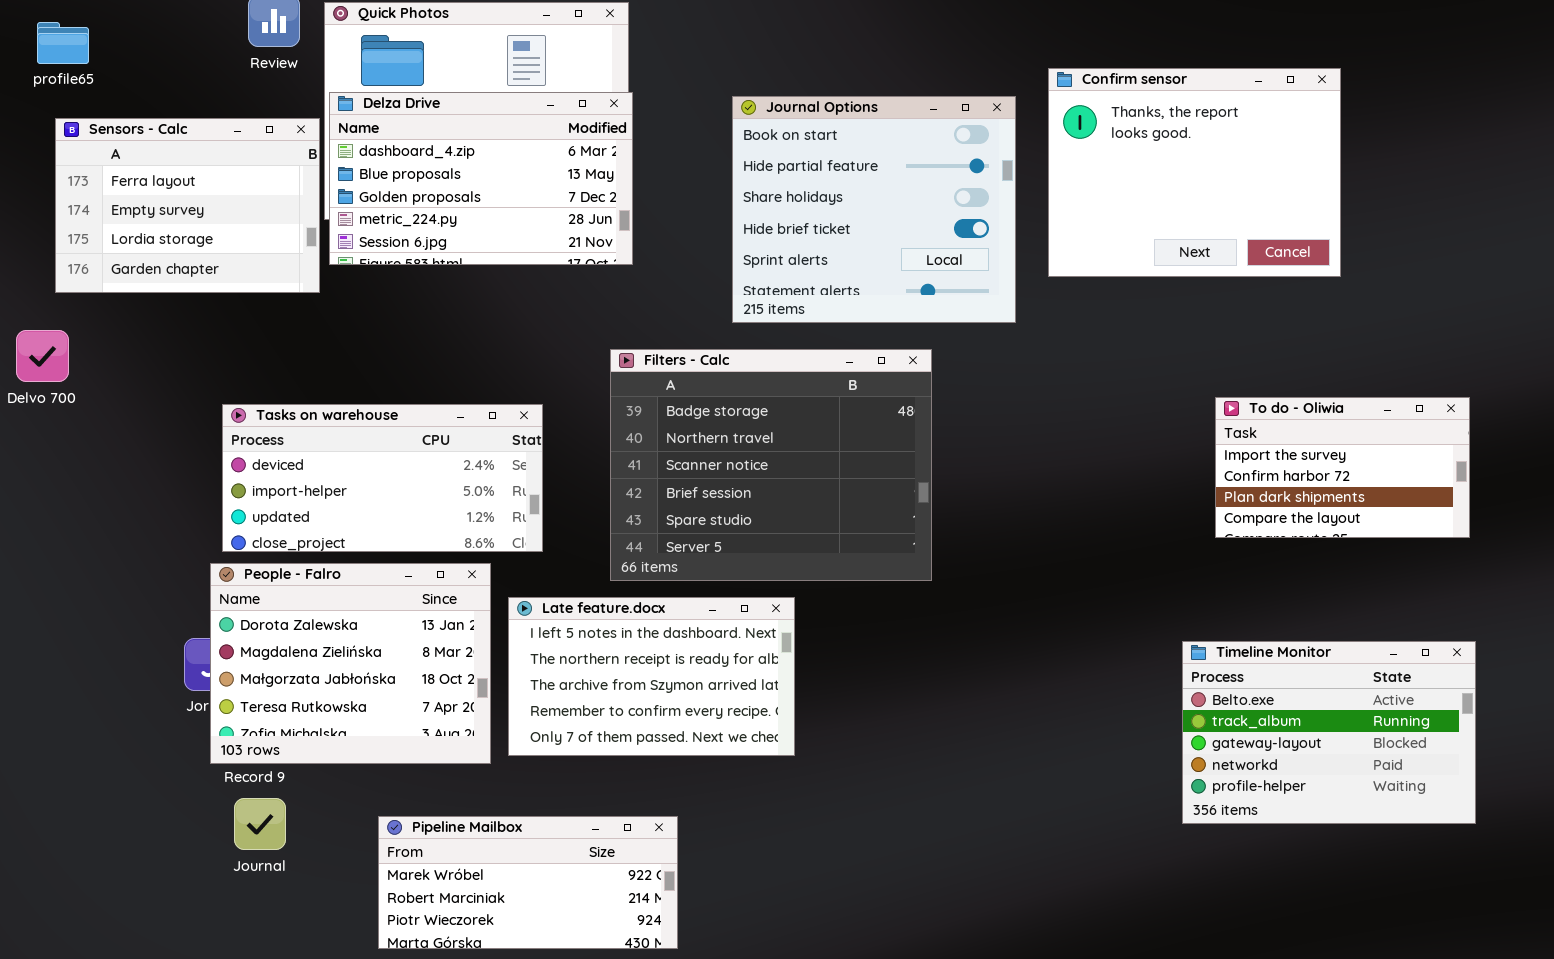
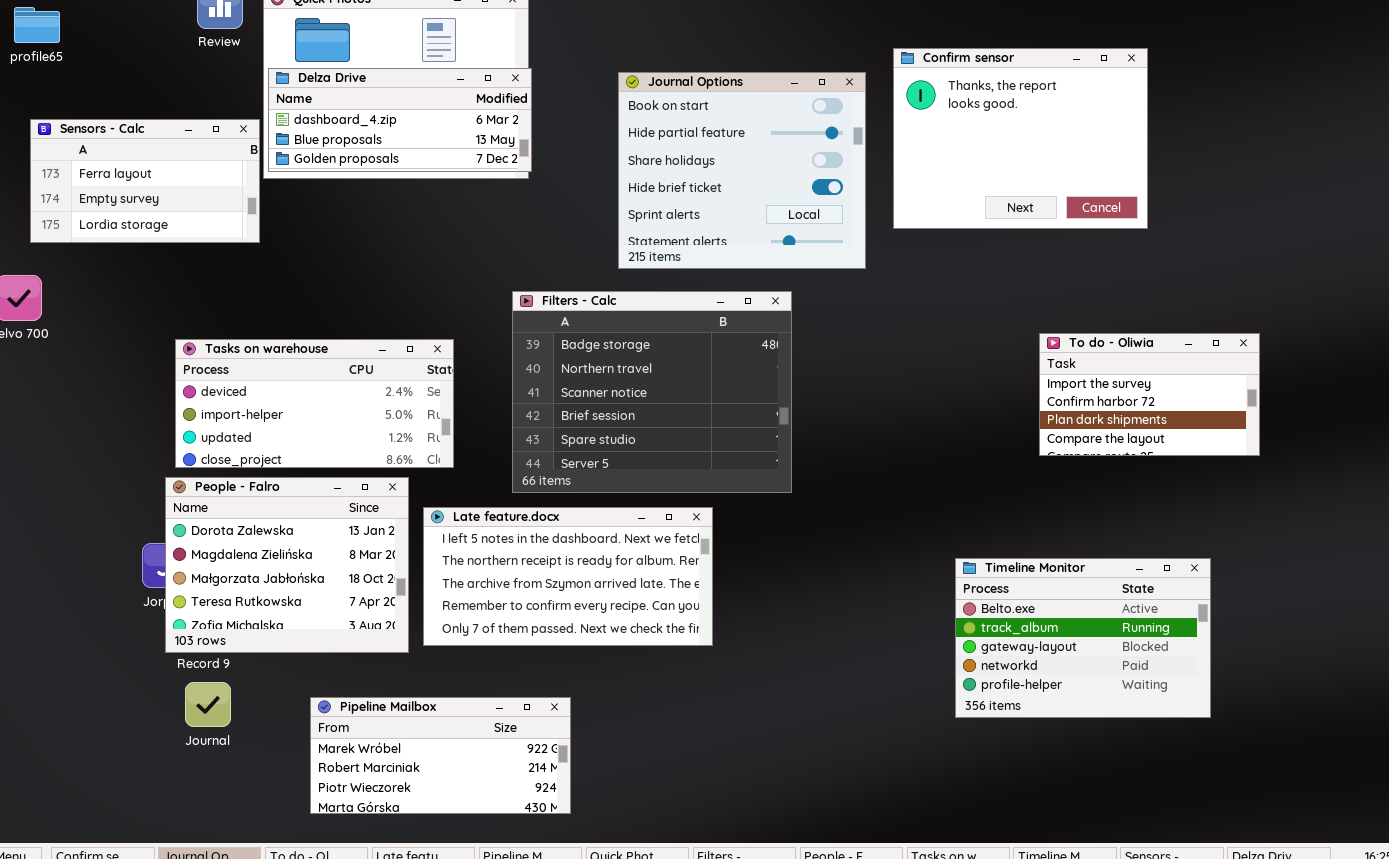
Delza Drive: [329,92,633,265] -> [268,68,532,172], resized
Sensors - Calc: [55,118,320,293] -> [30,119,260,243], resized
Late feature.docx: [508,597,795,756] -> [423,507,713,646], resized
Timeline Monitor: [1182,641,1476,824] -> [955,558,1211,718], moved

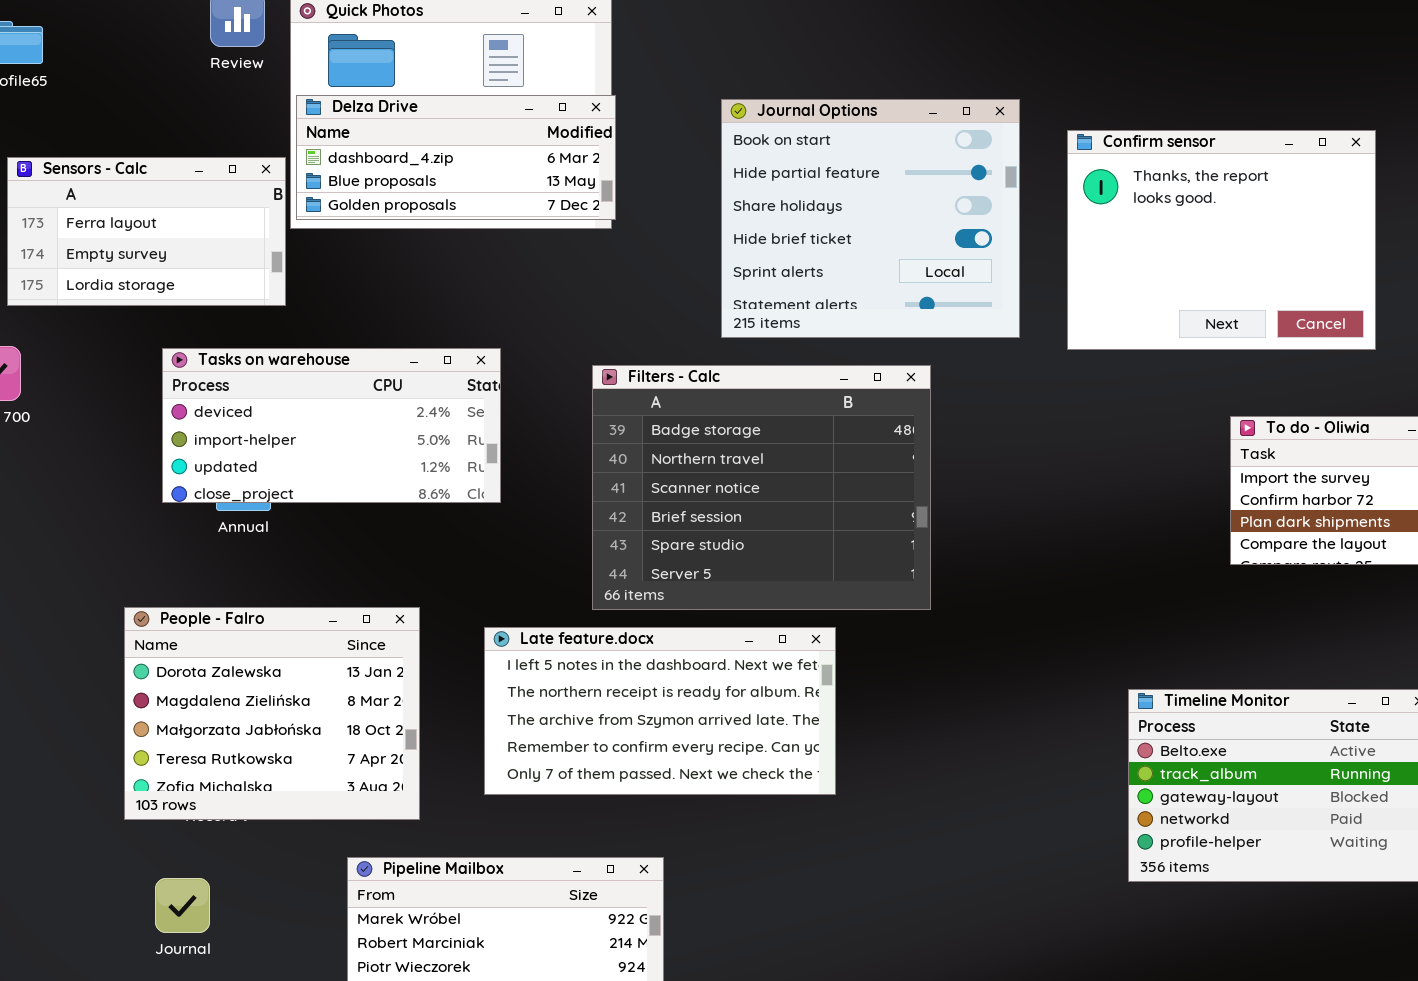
Confirm sensor: [893,48,1148,229] -> [1067,130,1376,350], moved
Tasks on warehouse: [175,339,454,468] -> [162,348,501,503], moved
People - Falro: [165,477,409,653] -> [124,607,420,820], moved
Journal: [185,682,231,727] -> [155,878,210,933], moved

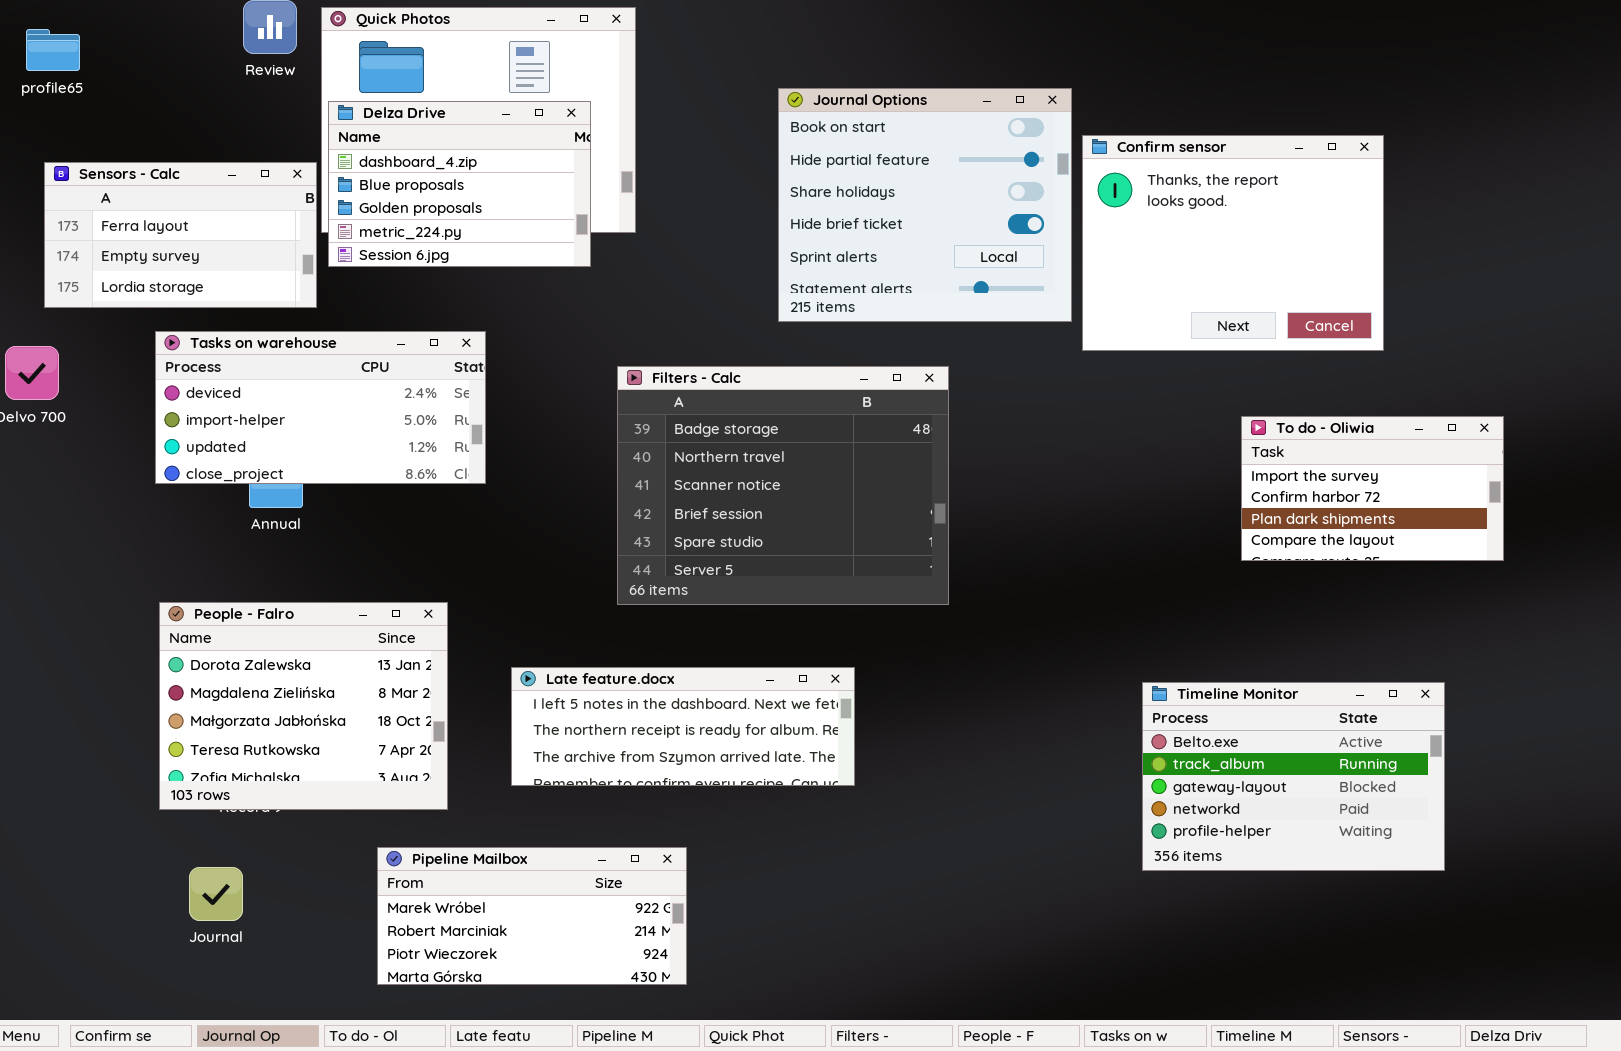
Delza Drive: [296,95,616,220] -> [328,101,591,267], resized
Journal Options: [721,99,1020,338] -> [778,88,1072,322], moved
Tasks on warehouse: [162,348,501,503] -> [155,331,486,484], moved
Late feature.docx: [484,627,836,795] -> [511,667,855,786], resized

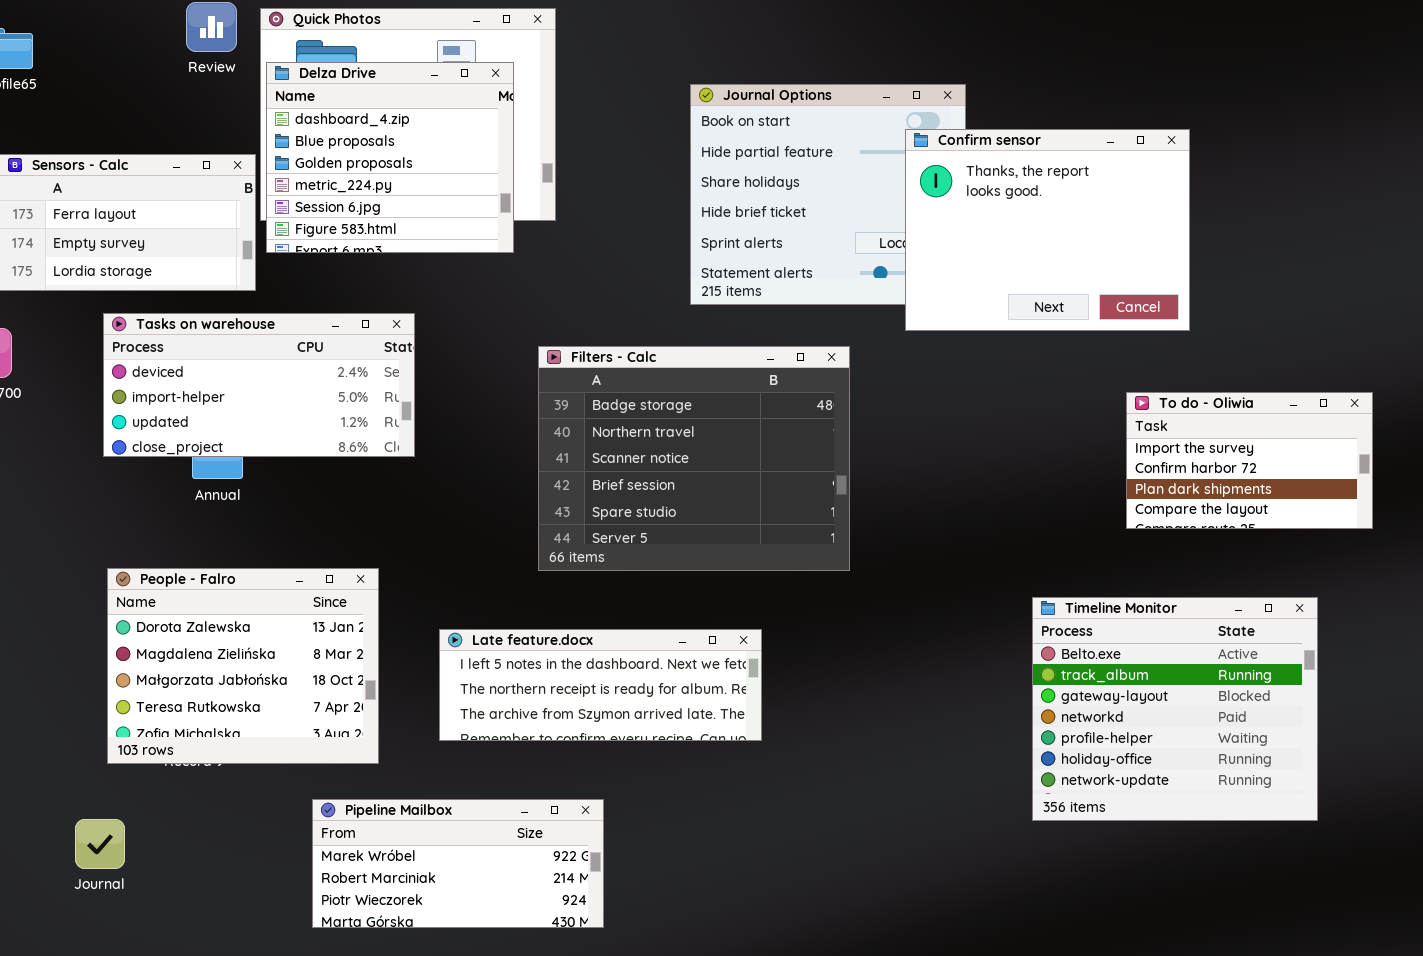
Delza Drive: [328,101,591,267] -> [266,62,514,253], resized
Confirm sensor: [1082,135,1384,351] -> [905,129,1190,331], moved
Timeline Monitor: [1142,682,1445,871] -> [1032,597,1318,821], resized
Journal: [189,867,243,921] -> [75,819,125,869], moved

